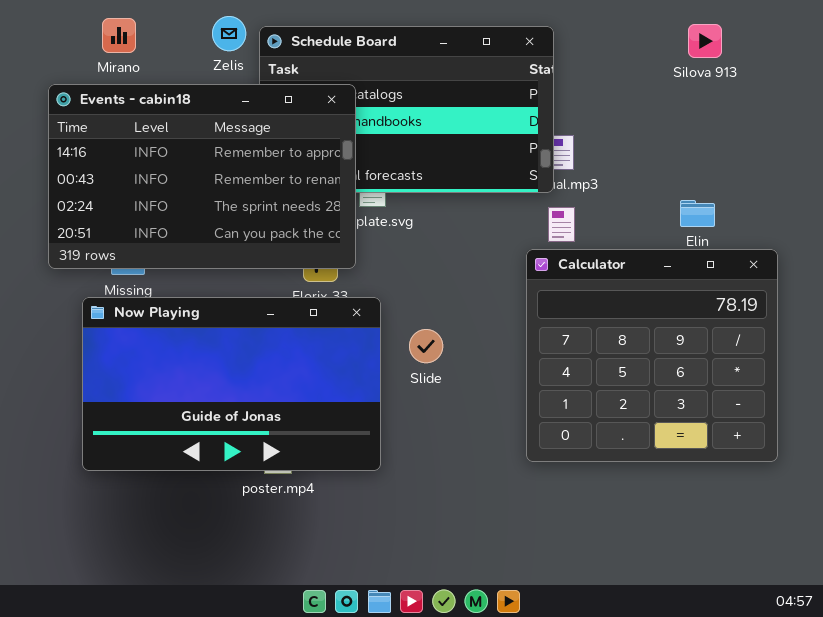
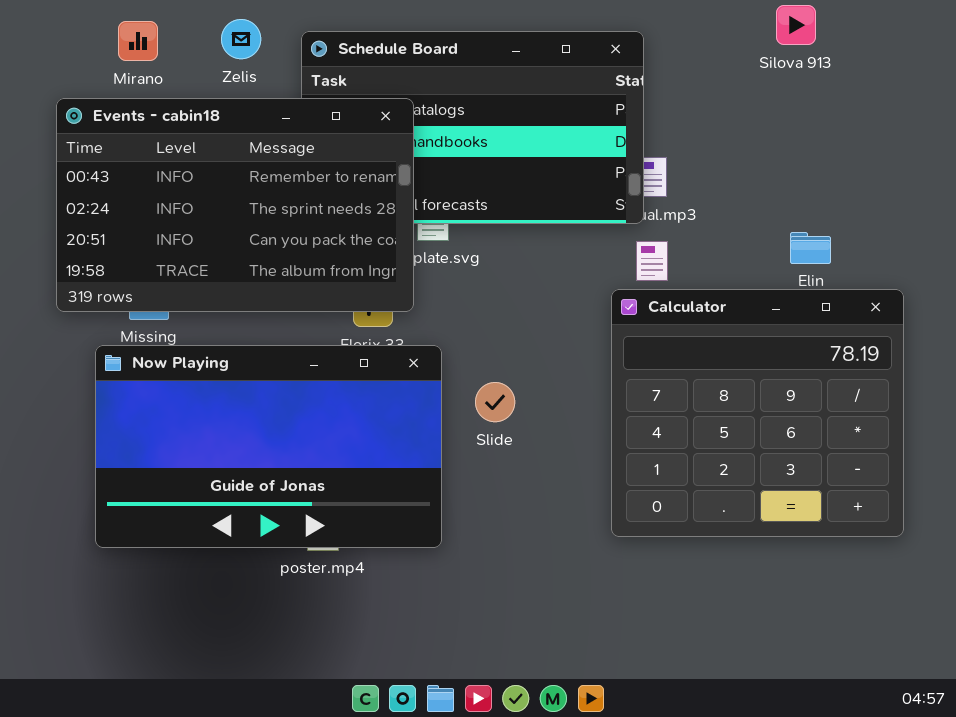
Zelis: [212,16,246,51] -> [221,19,261,59], moved
Silova 913: [688,24,722,58] -> [776,5,816,45], moved
Events - cabin18: [48,84,356,269] -> [56,98,414,312], scrolled down 1 row

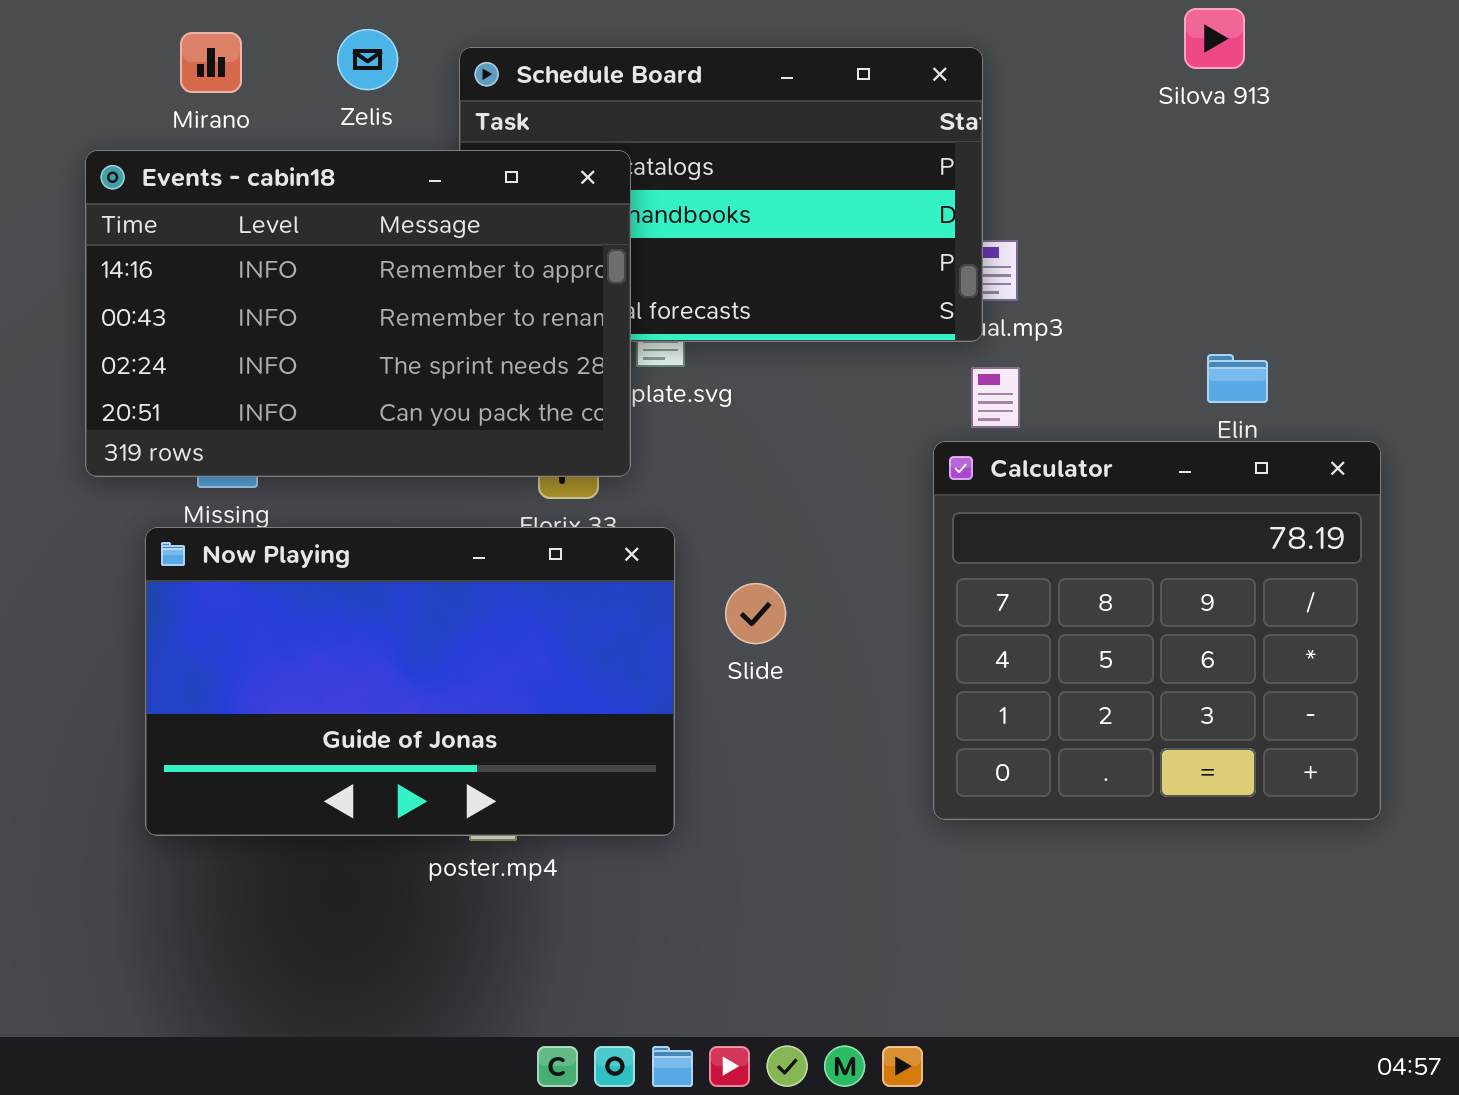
Events - cabin18: [56,98,414,312] -> [85,150,631,477], scrolled up 1 row

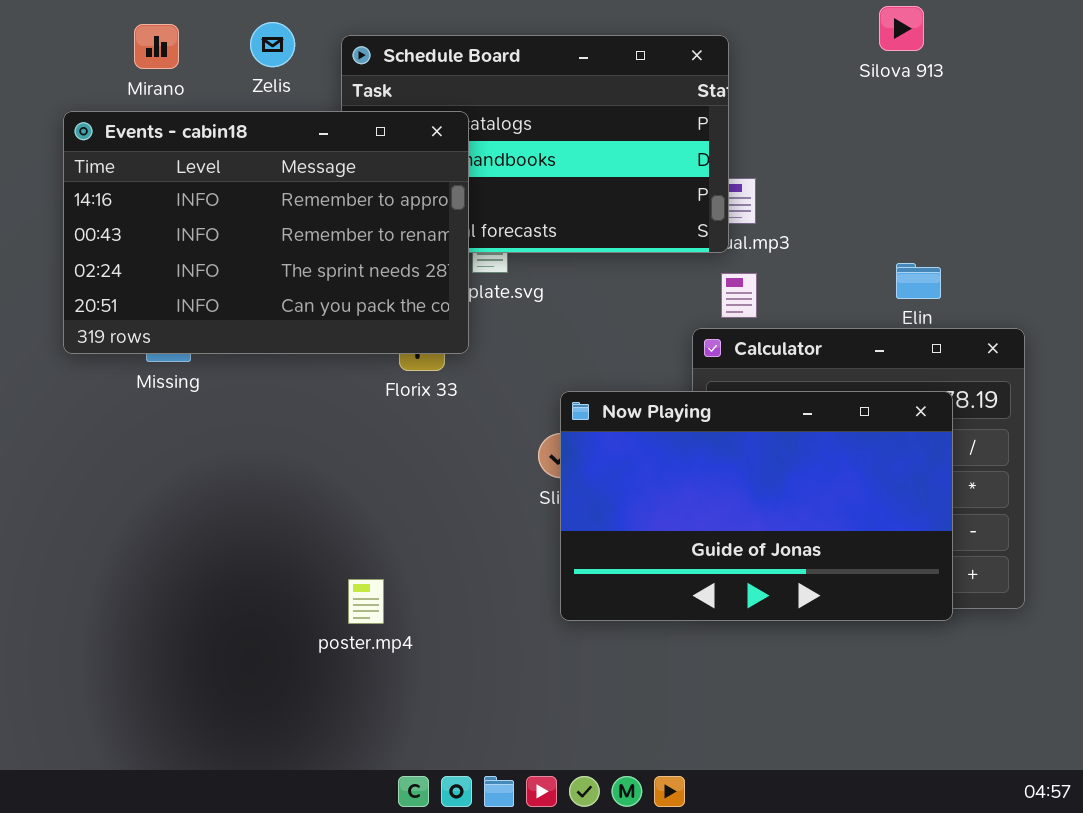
Now Playing: [145,527,675,836] -> [560,391,953,621], moved

